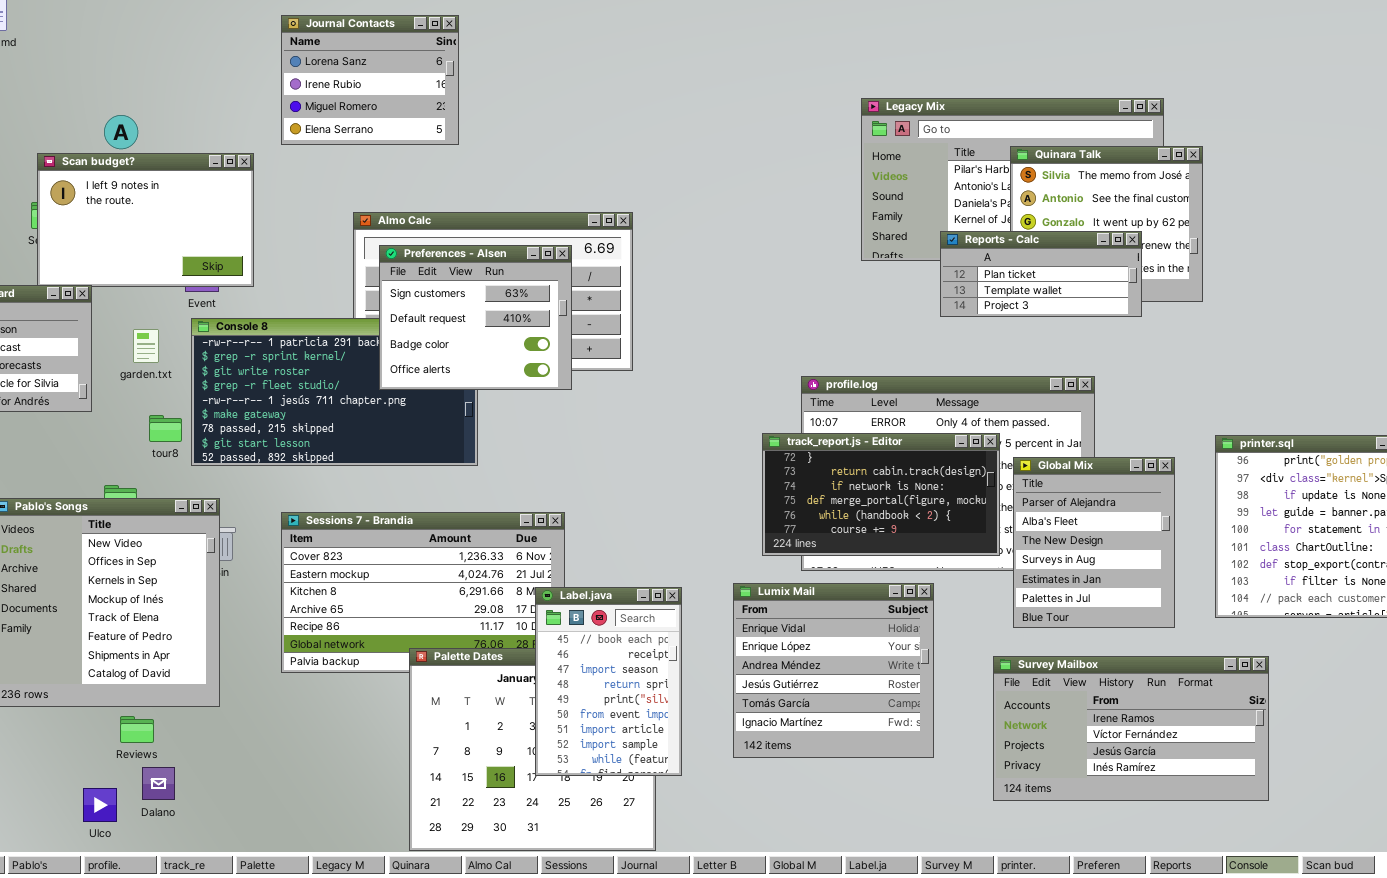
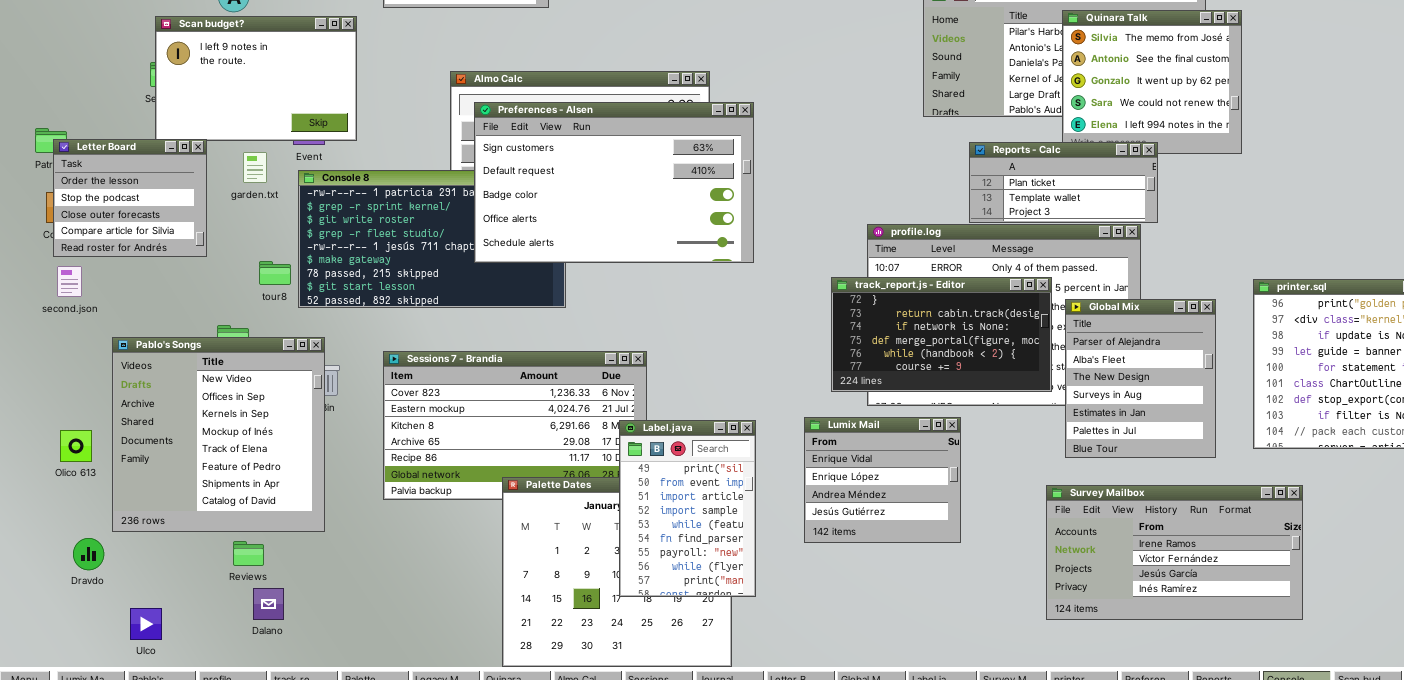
Reports - Calc: [940,231,1142,317] -> [969,142,1158,223], moved
Preferences - Alsen: [379,245,572,390] -> [474,102,754,263], resized
garden.txt: [133,329,159,363] -> [243,152,267,183], moved
Lumix Mail: [733,583,934,758] -> [804,417,961,543], resized
Label.java: [535,587,682,776] -> [619,420,756,597], scrolled down 4 rows
Ulco: [83,788,117,822] -> [130,608,162,640], moved

